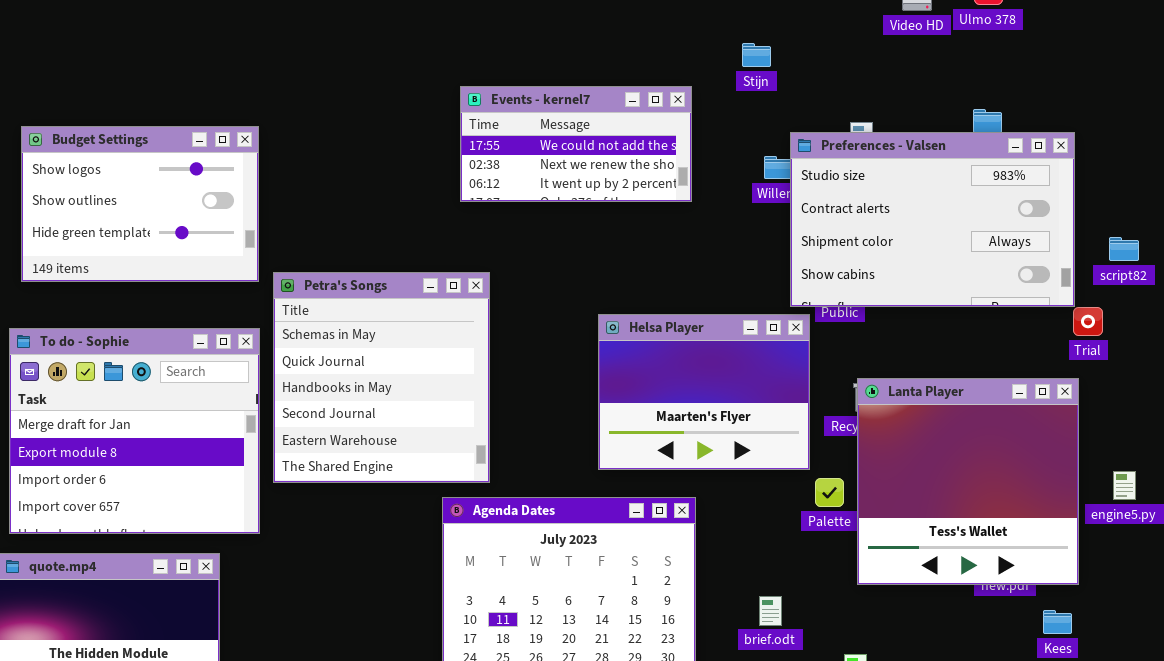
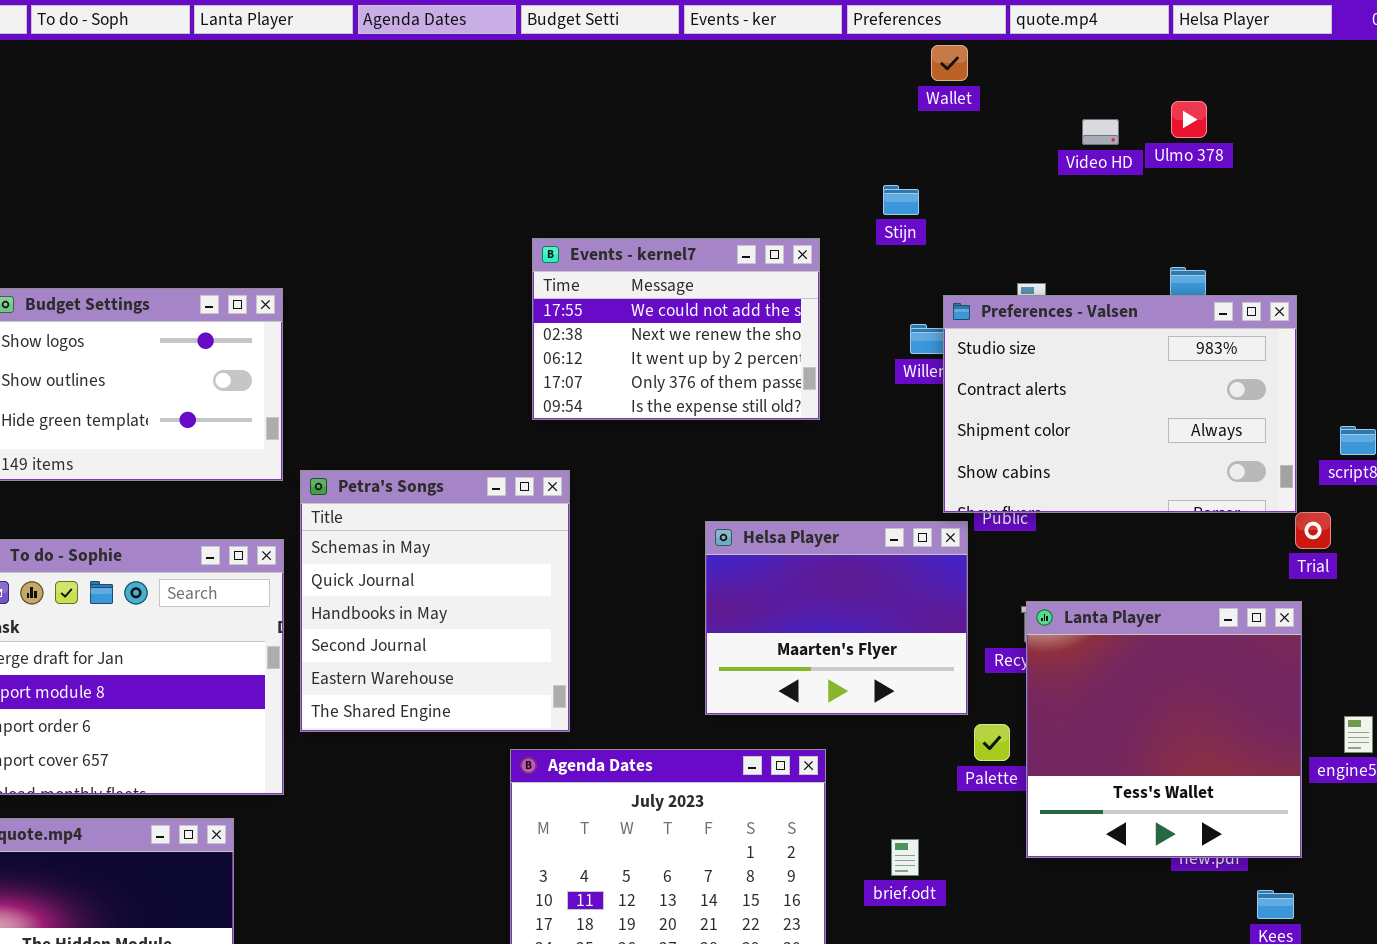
Events - kernel7: [460,86,692,202] -> [532,238,820,420], resized
brief.odt: [759,596,782,626] -> [891,839,919,876], moved

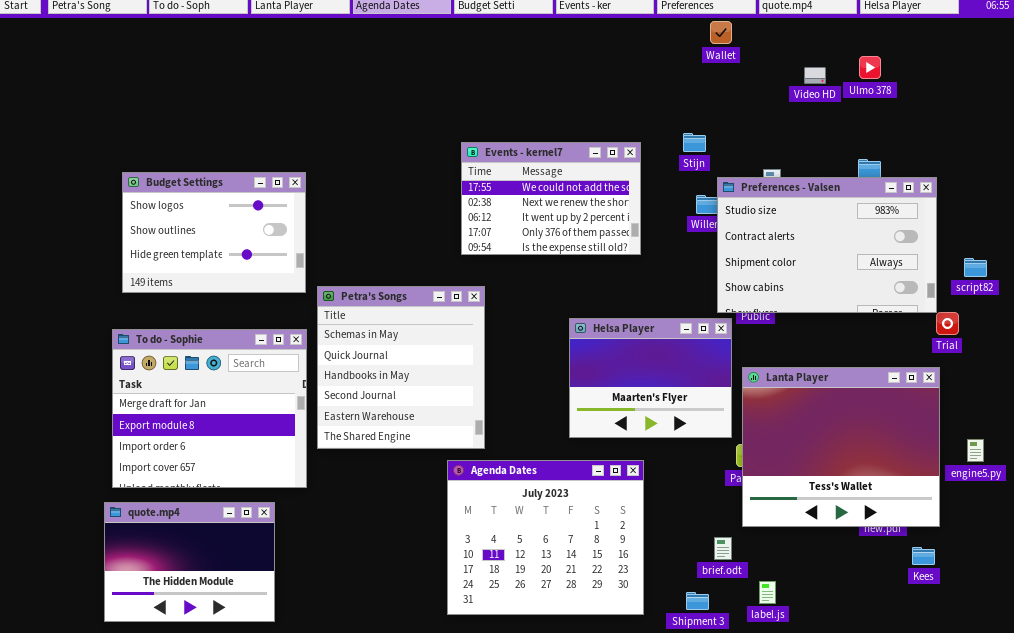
Stijn: [883,185,919,215] -> [683,133,706,152], moved
Lanta Player: [1026,601,1302,858] -> [742,367,940,527], resized
brief.odt: [891,839,919,876] -> [714,537,732,560], moved

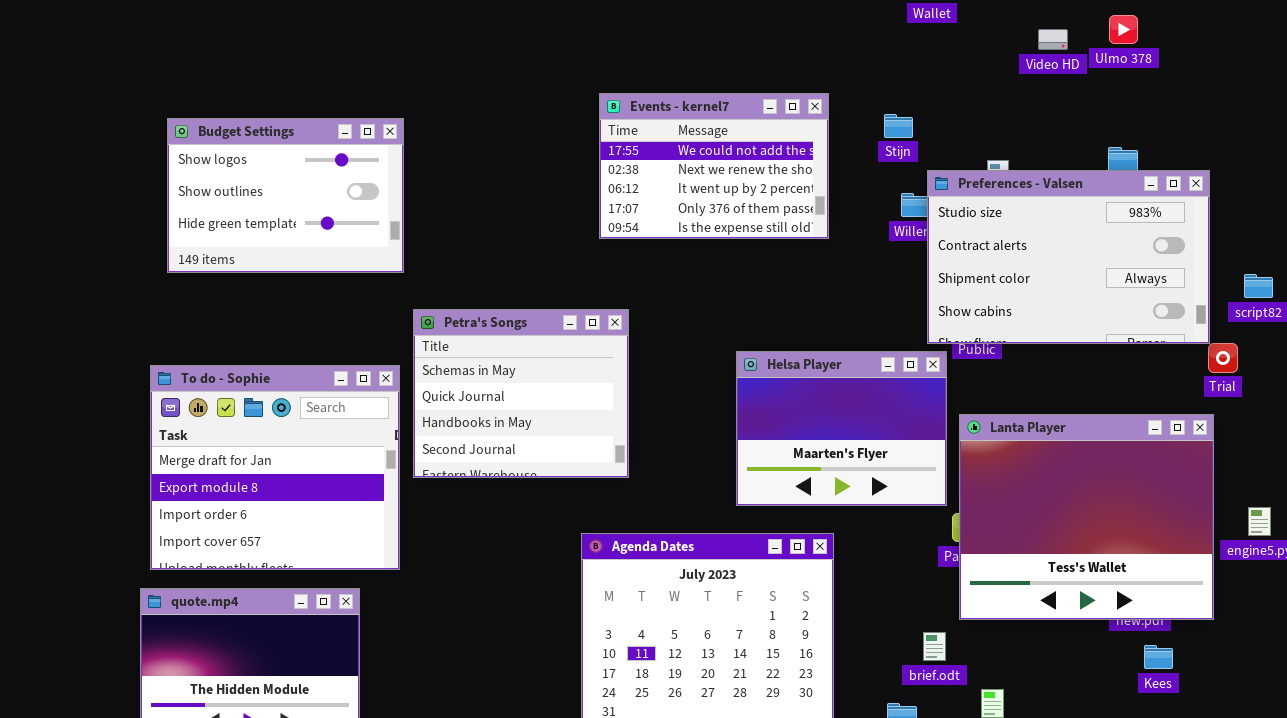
Events - kernel7: [461,142,641,255] -> [599,93,829,239], moved
Budget Settings: [122,172,306,293] -> [167,118,404,273], moved
Petra's Songs: [317,286,485,449] -> [413,309,629,478], resized
Kees: [912,547,935,565] -> [1144,645,1173,669], moved

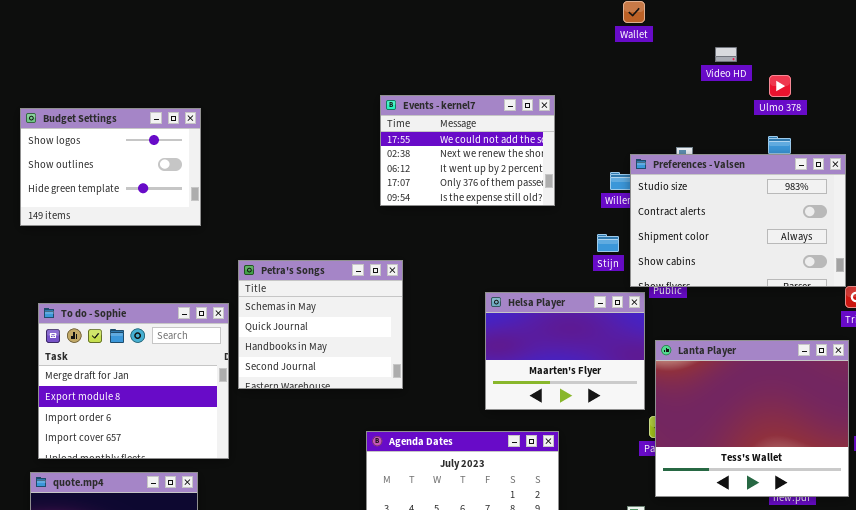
Ulmo 378: [1109,15,1138,44] -> [769,75,791,97], moved
Stijn: [884,114,913,138] -> [597,234,619,252], moved
Budget Settings: [167,118,404,273] -> [20,108,201,226], moved

